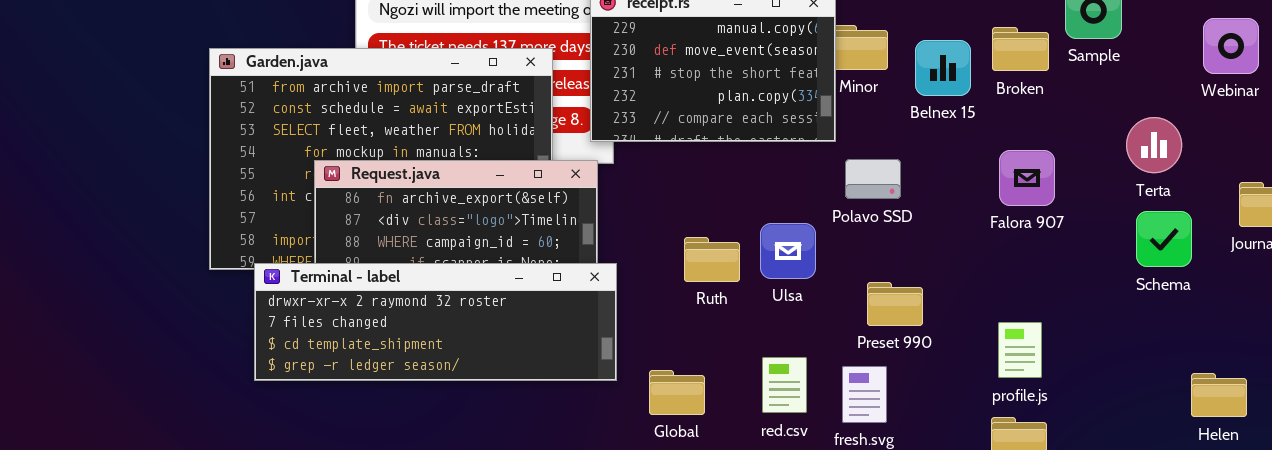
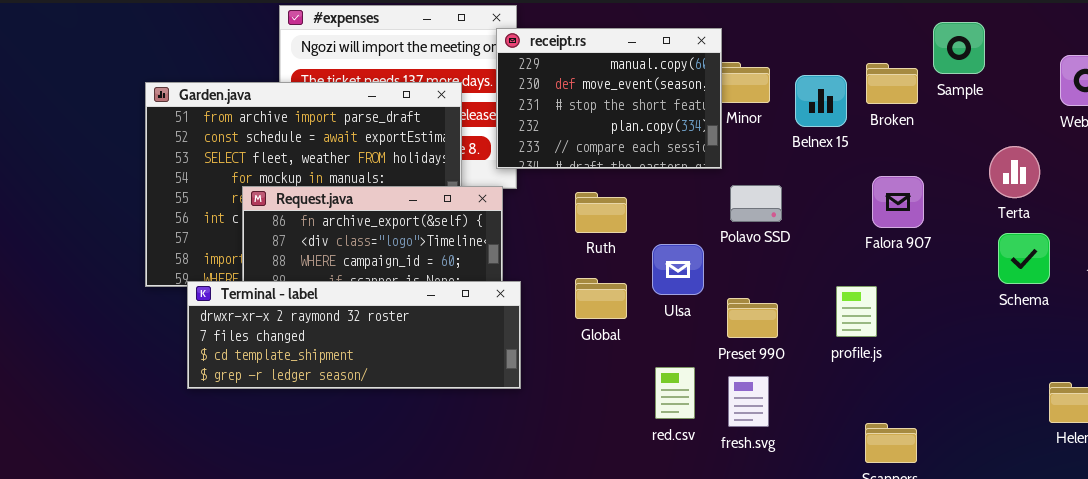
Ruth: [684,237,740,282] -> [575,192,627,233], moved
Preset 990: [867,282,923,326] -> [727,298,778,338], moved
profile.js: [998,322,1042,378] -> [836,286,877,337], moved
Global: [649,370,705,415] -> [575,278,627,319], moved

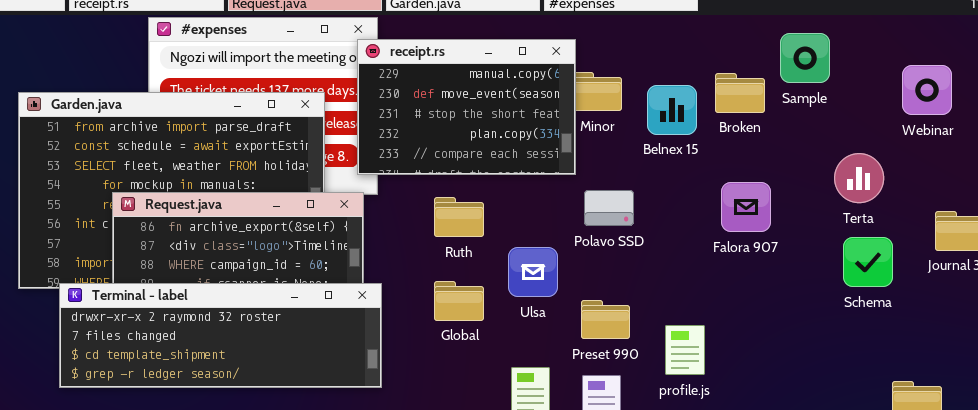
profile.js: [836,286,877,337] -> [665,325,705,375], moved

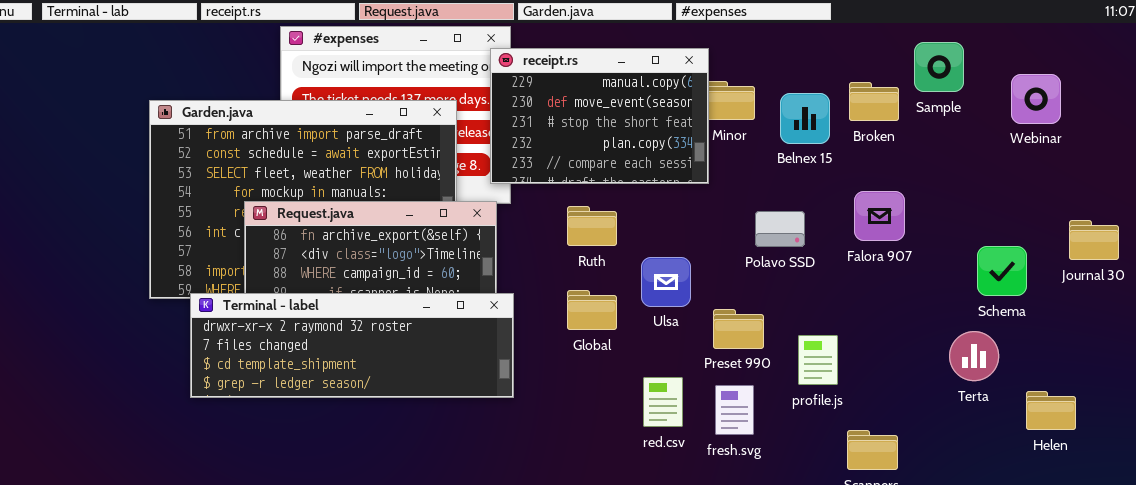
Webinar: [902,65,952,115] -> [1011,74,1061,124], moved
Terta: [834,153,884,203] -> [949,331,999,381], moved
Polavo SSD: [584,190,634,226] -> [755,211,805,247], moved

